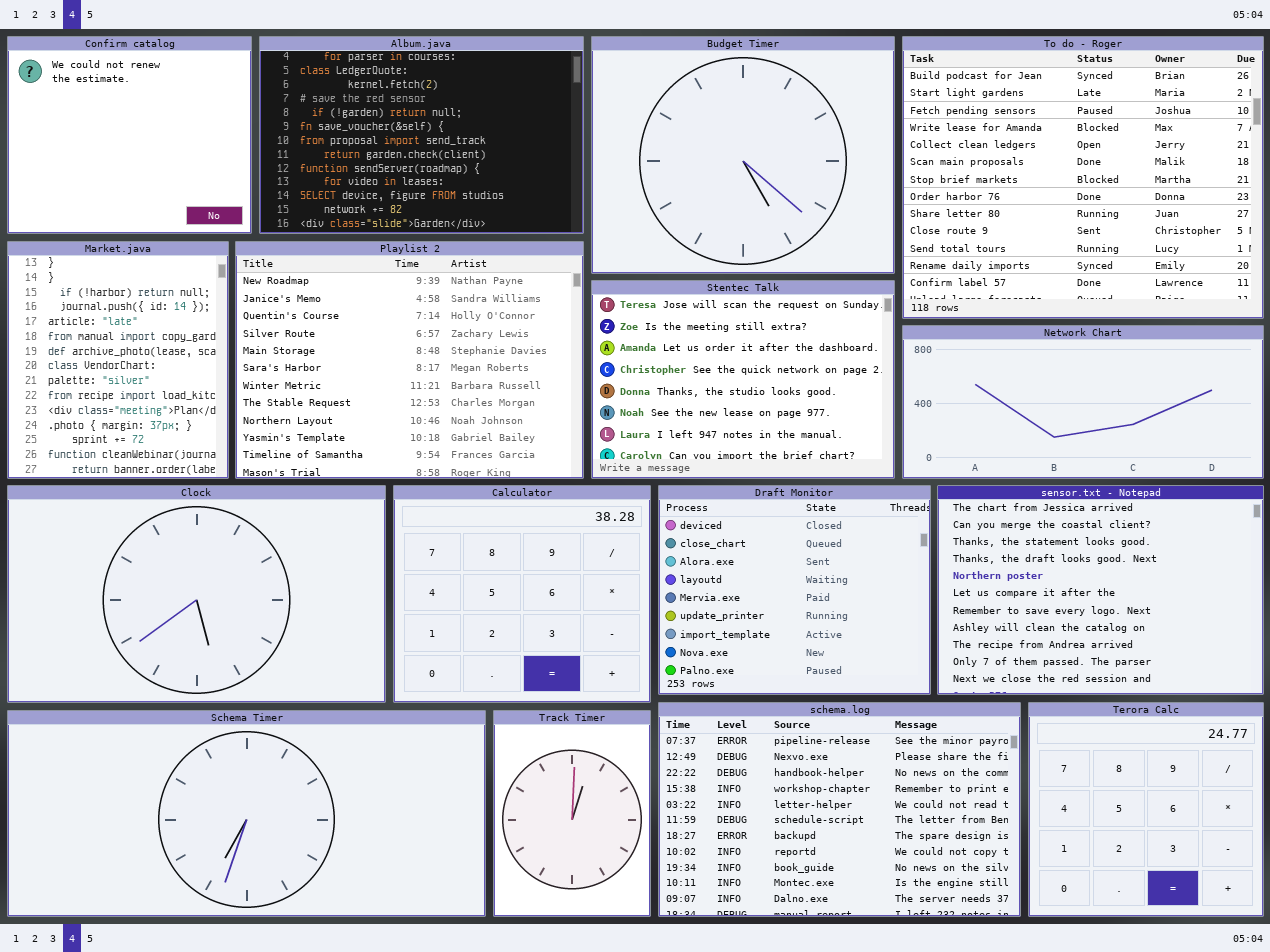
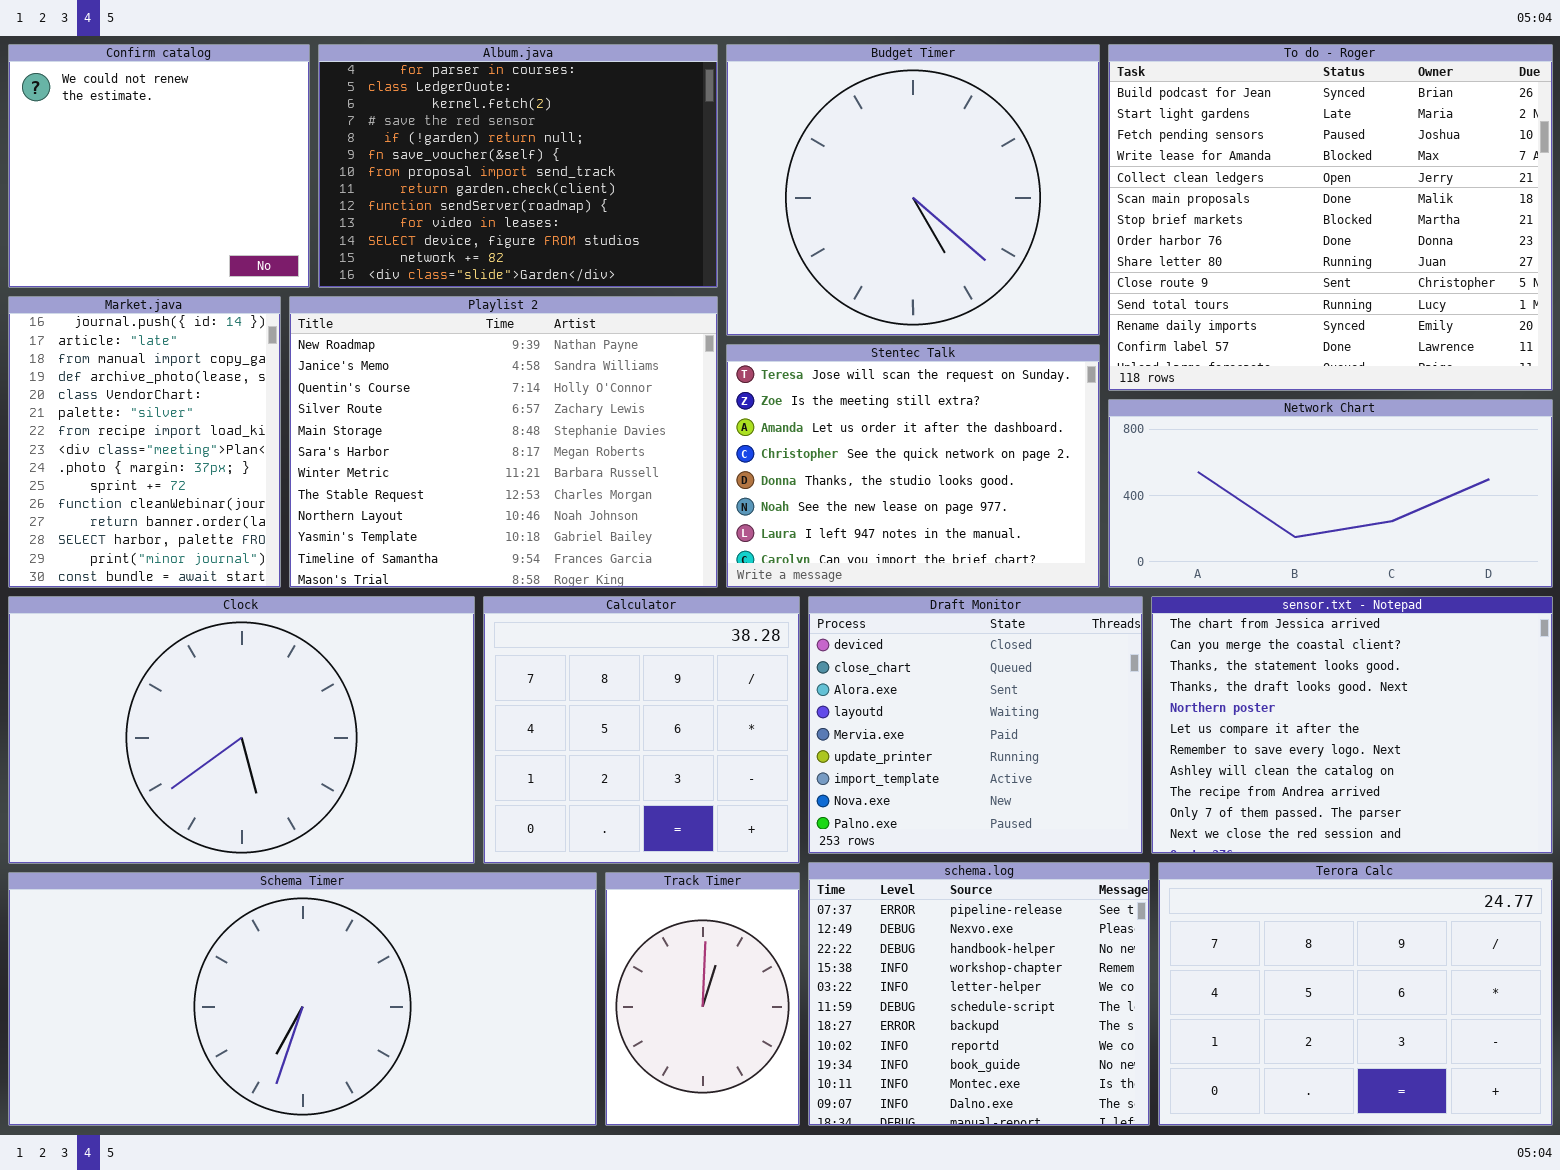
Market.java: [7,241,229,479] -> [8,296,281,588], scrolled down 3 rows
schema.log: [658,702,1021,917] -> [808,862,1150,1126], resized
Terora Calc: [1028,702,1264,917] -> [1158,862,1553,1126], resized

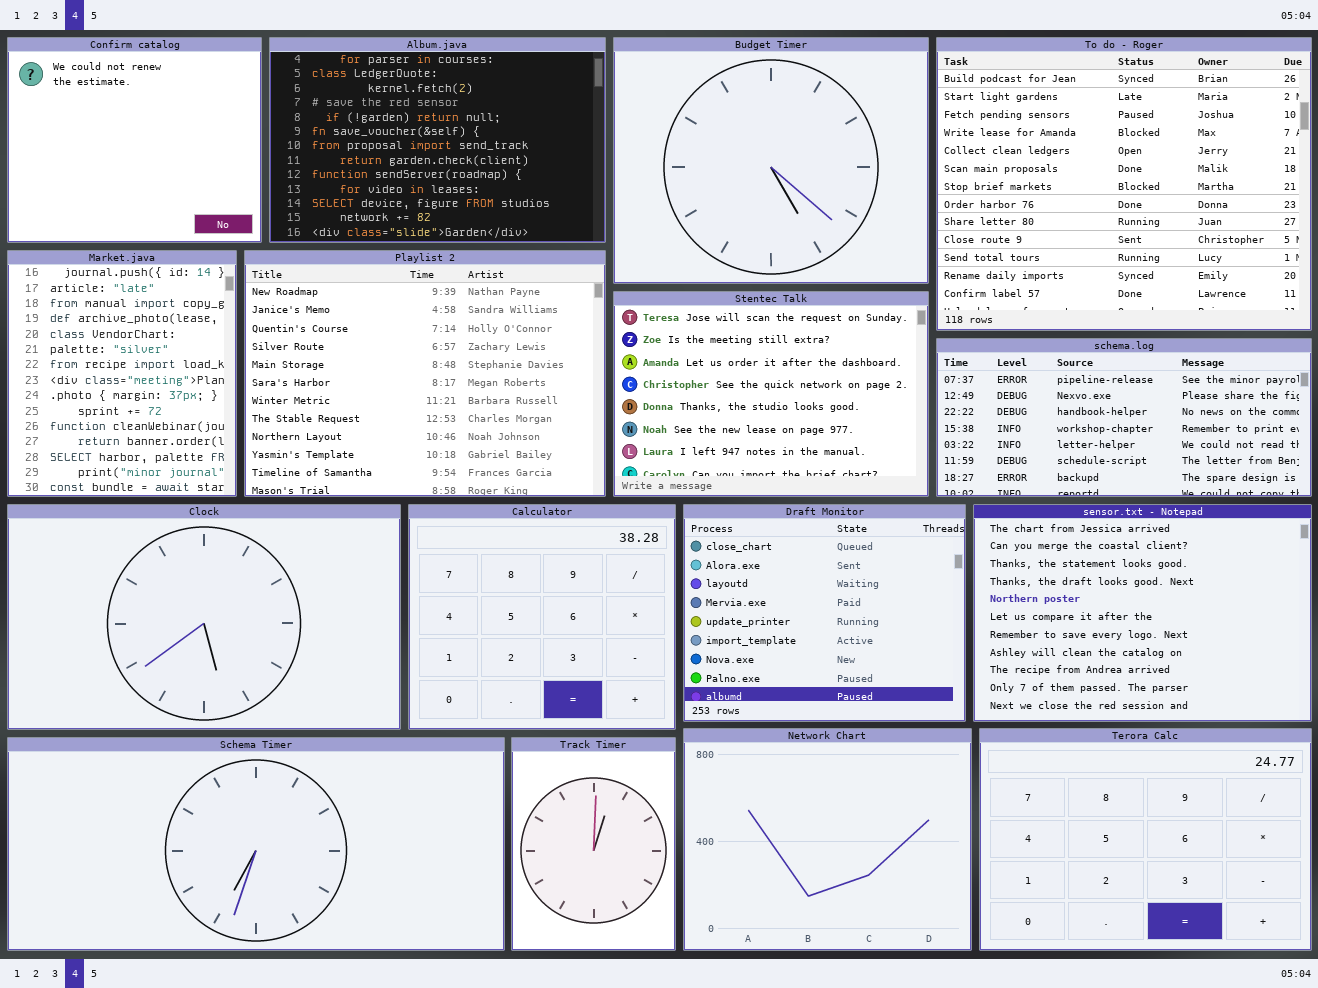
Network Chart: [1108,399,1553,588] -> [683,728,972,951], moved, resized
Draft Monitor: [808,596,1143,854] -> [683,504,966,722], scrolled down 1 row
schema.log: [808,862,1150,1126] -> [936,338,1312,497], moved, resized

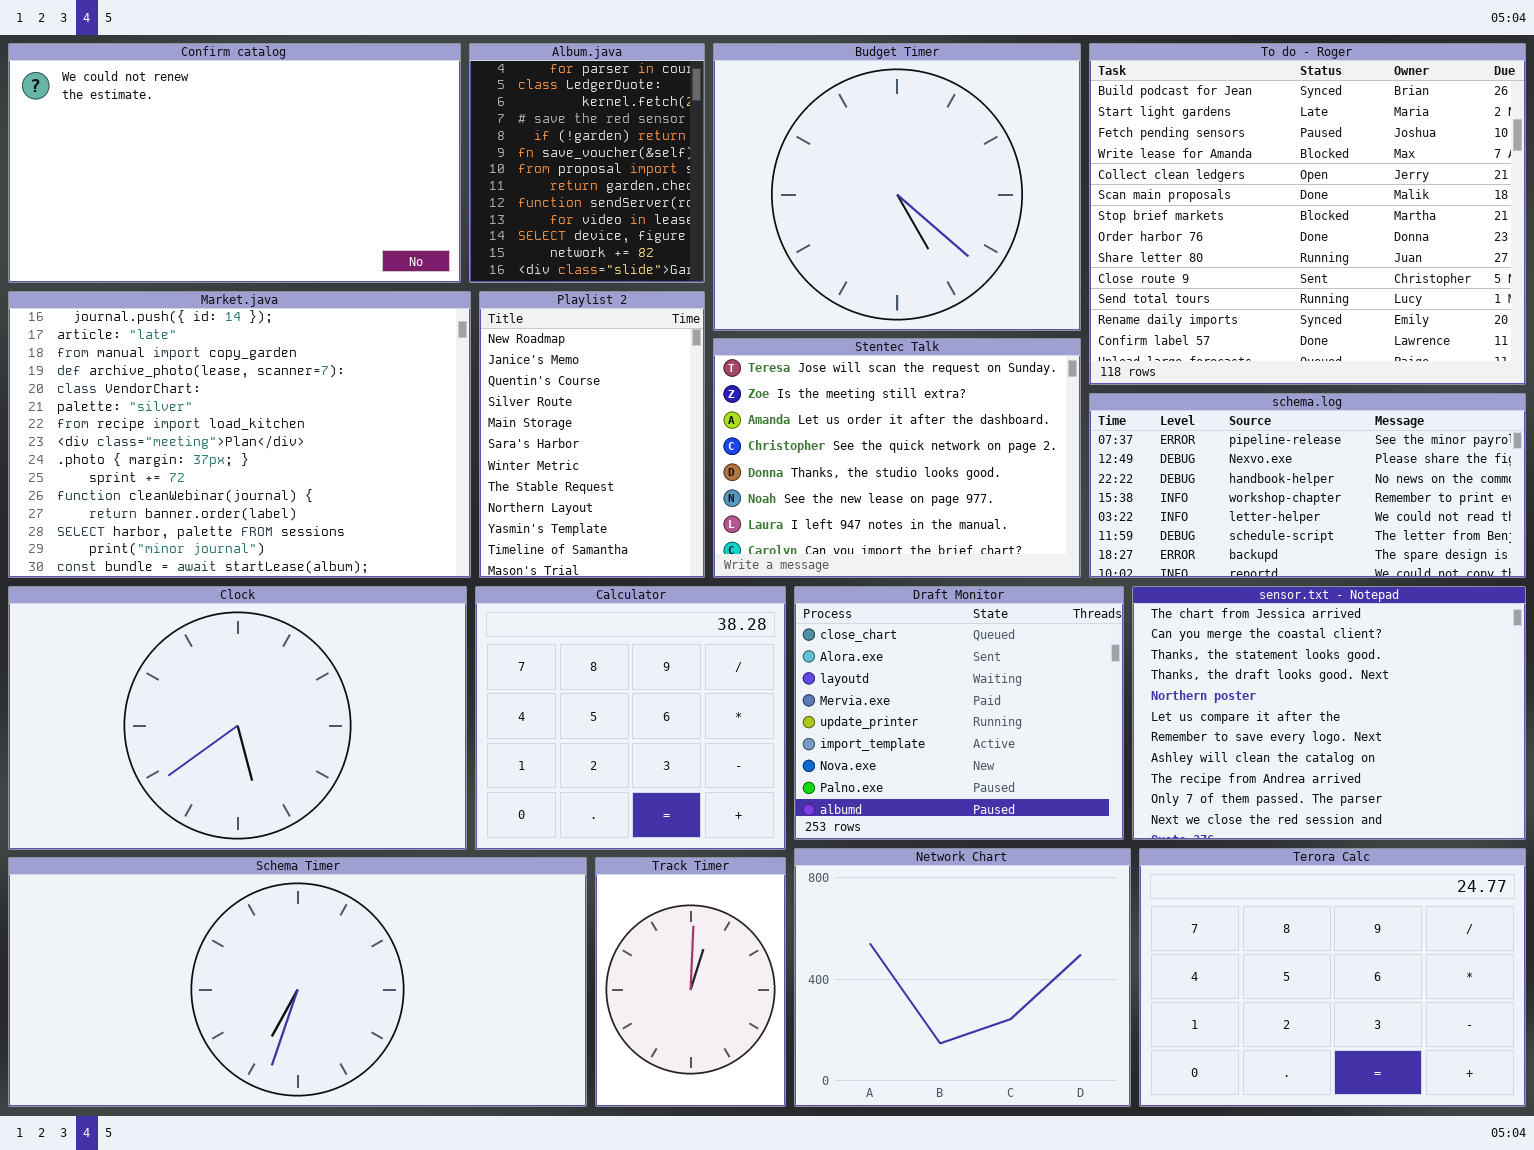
Confirm catalog: [7,37,262,243] -> [8,43,461,283], resized
Album.java: [269,37,606,243] -> [469,43,705,283], resized
Market.java: [7,250,237,497] -> [8,291,471,578], resized
Playlist 2: [244,250,606,497] -> [479,291,705,578], resized

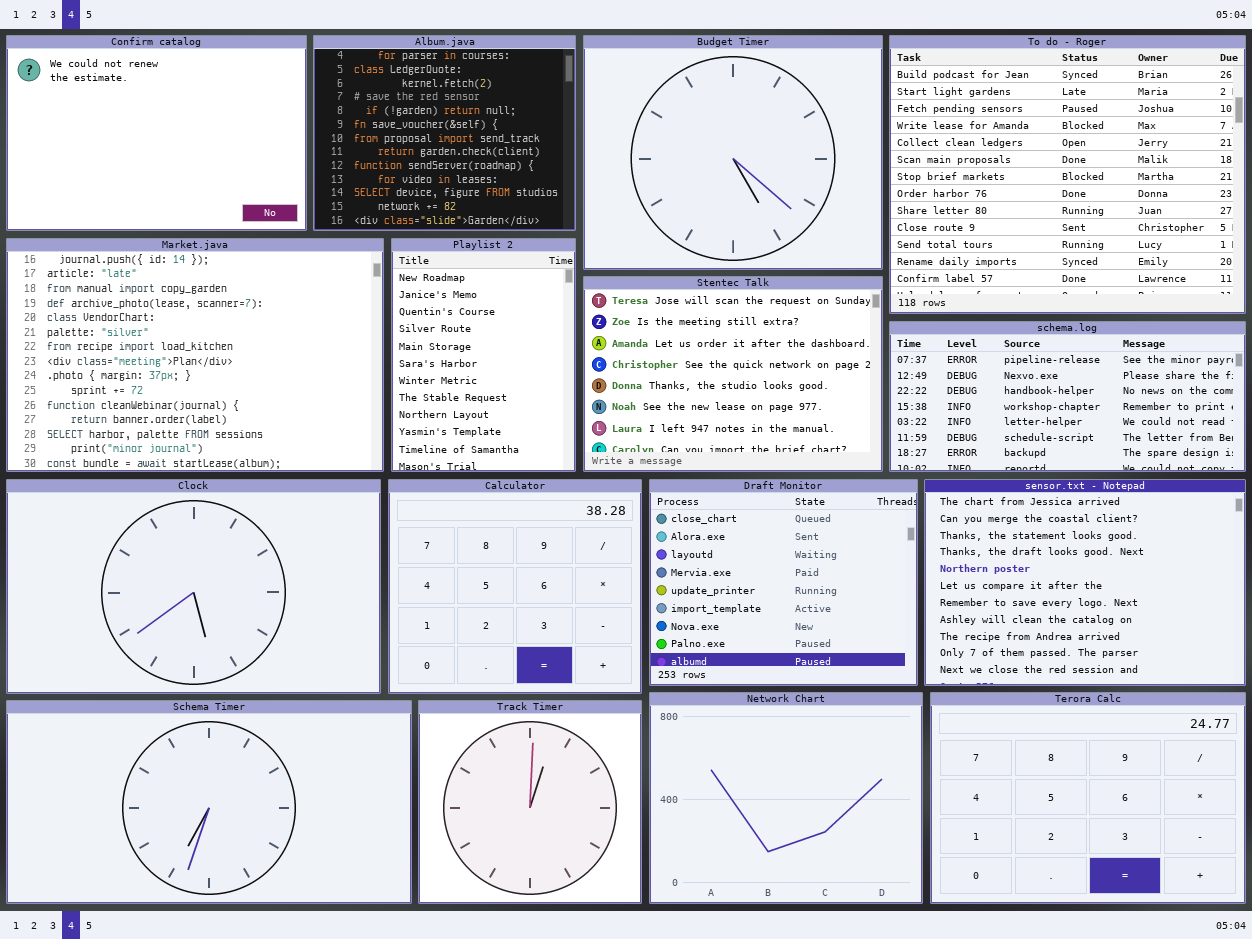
Confirm catalog: [8,43,461,283] -> [6,35,307,231], resized
Album.java: [469,43,705,283] -> [313,35,576,231], resized
Schema Timer: [8,857,587,1107] -> [6,700,412,904], resized
Track Timer: [595,857,786,1107] -> [418,700,642,904], resized

